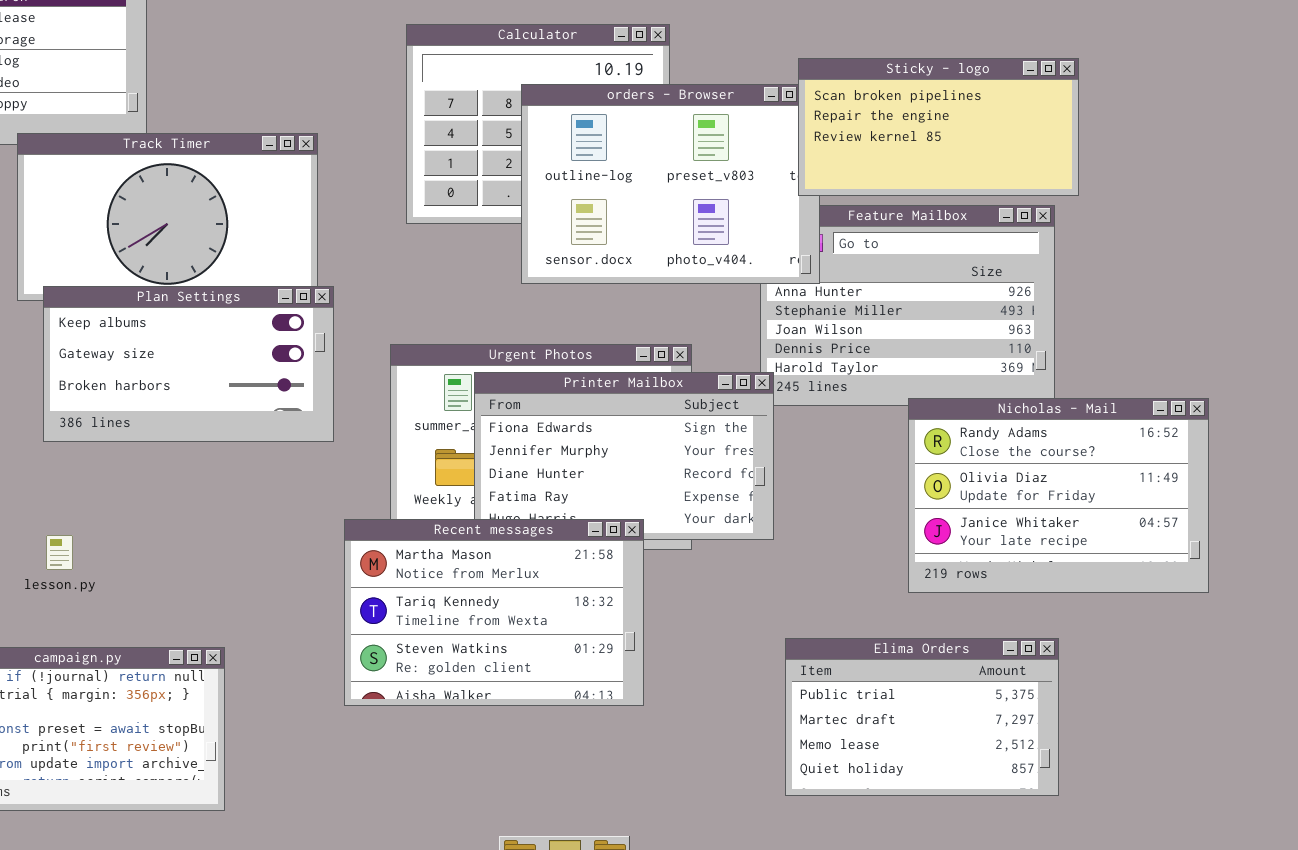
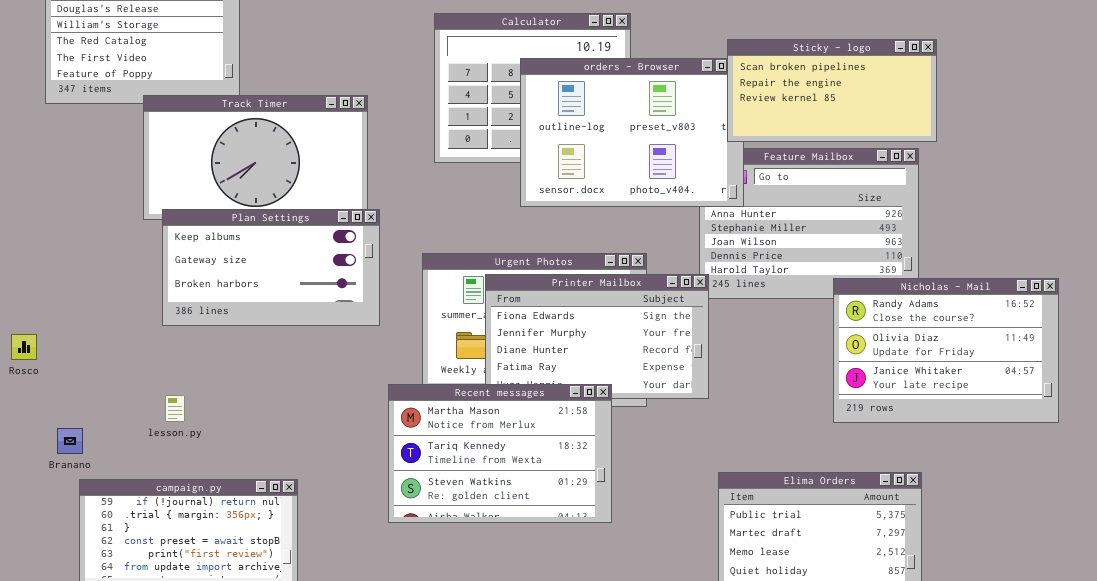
Nicholas - Mail: [908,398,1209,593] -> [833,278,1059,423], moved

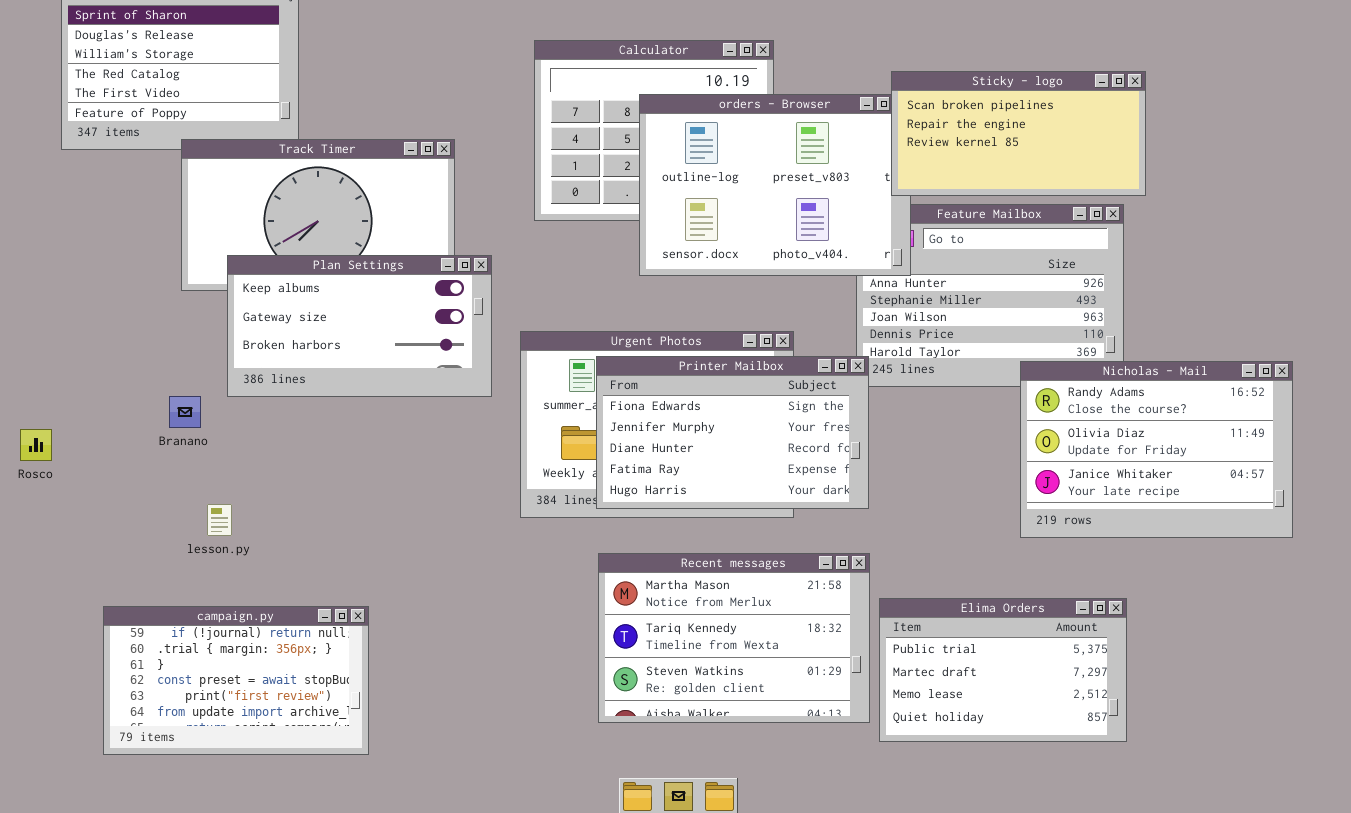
Plan Settings: [162,209,380,326] -> [227,255,492,397], moved
Recent messages: [388,384,612,523] -> [598,553,870,723], moved
Branano: [57,428,83,454] -> [169,396,201,428], moved

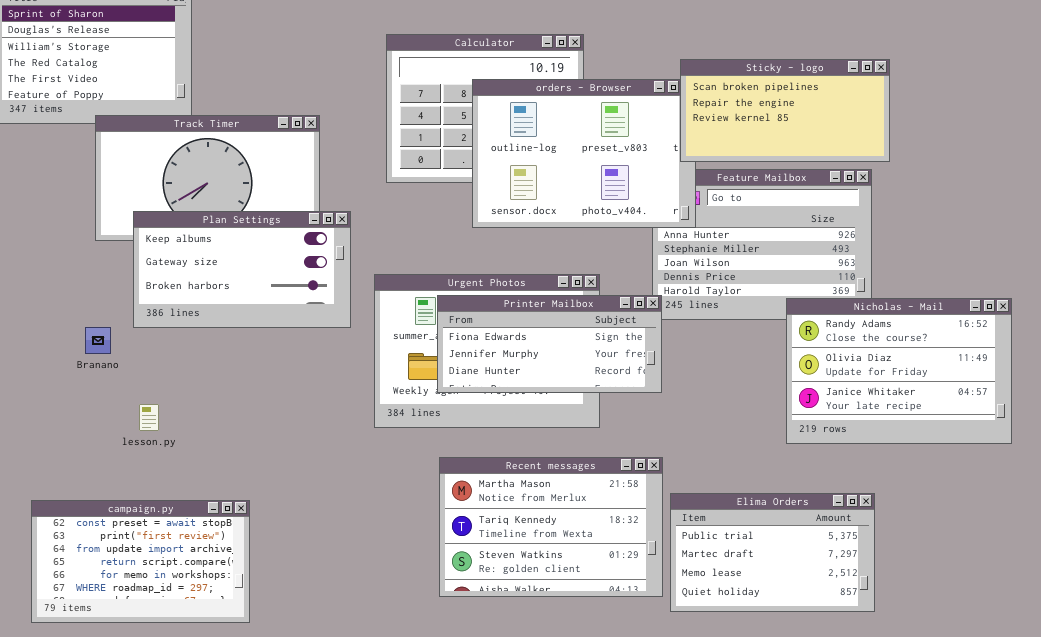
Printer Mailbox: [596,356,869,509] -> [437,295,662,393], resized
lesson.py: [207,504,232,536] -> [139,404,159,431], moved
campaign.py: [103,606,369,755] -> [31,500,250,623], scrolled down 3 rows

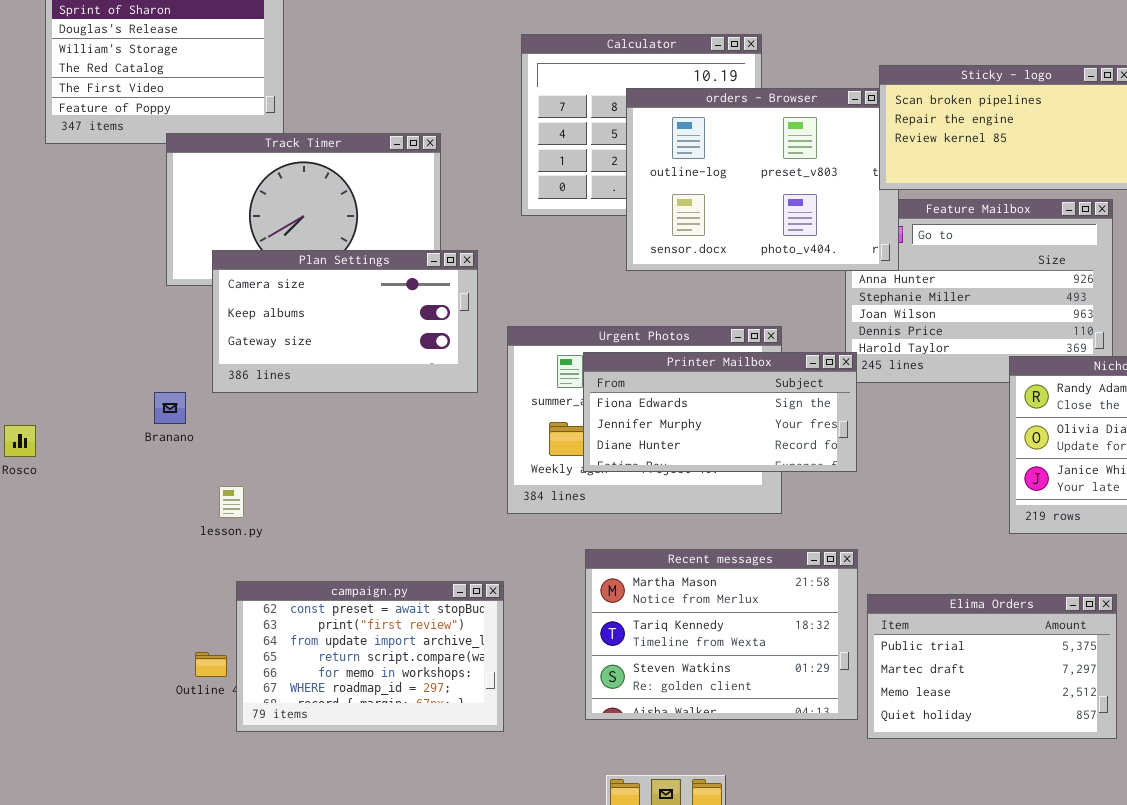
Plan Settings: [133,211,351,328] -> [212,250,478,393], scrolled up 1 row
campaign.py: [31,500,250,623] -> [236,581,504,732], moved

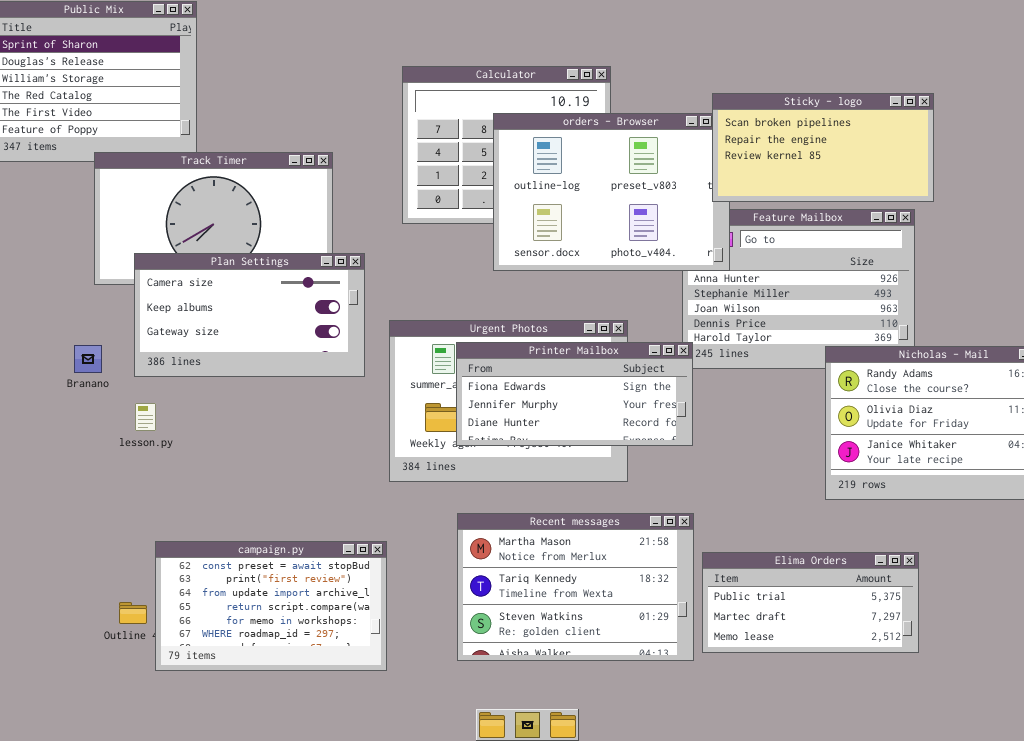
Branano: [154,392,186,424] -> [74,345,102,373], moved
lesson.py: [219,486,244,518] -> [135,403,156,431], moved
Elima Orders: [867,594,1117,739] -> [702,552,919,653], resized

